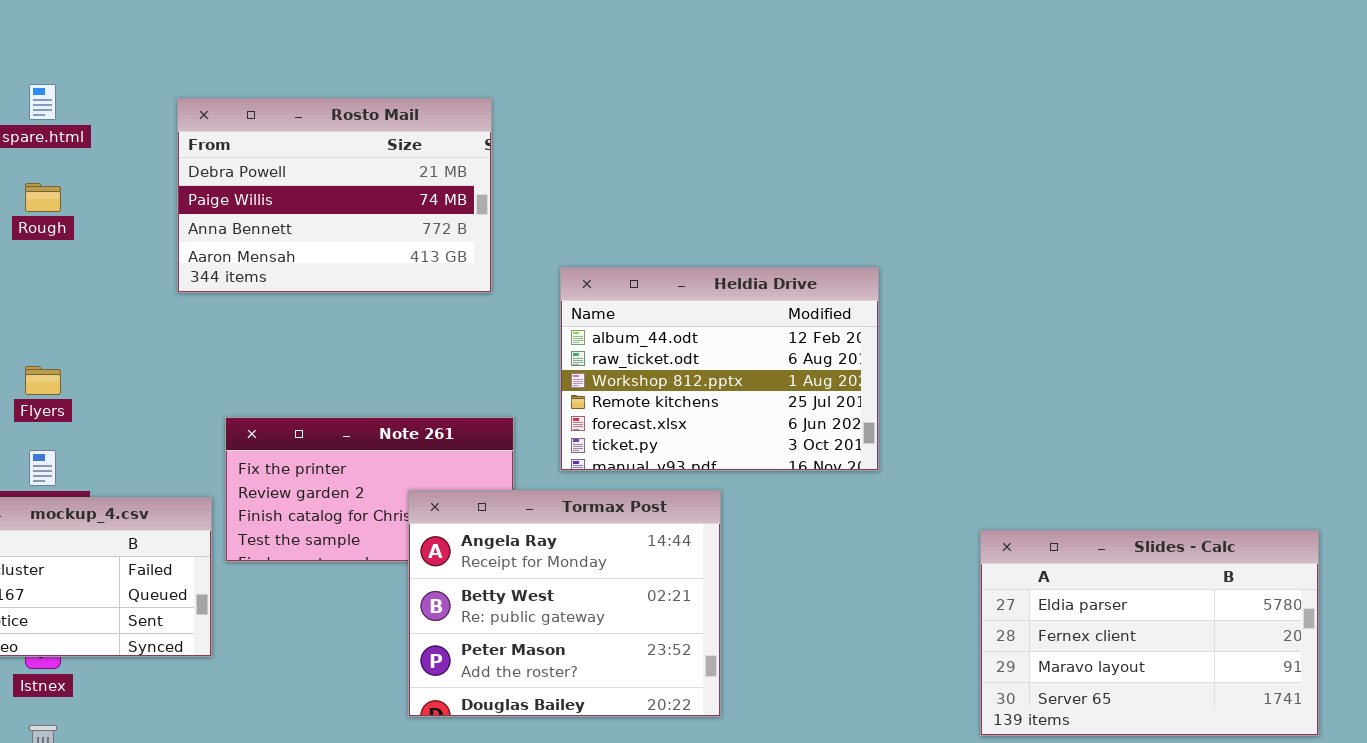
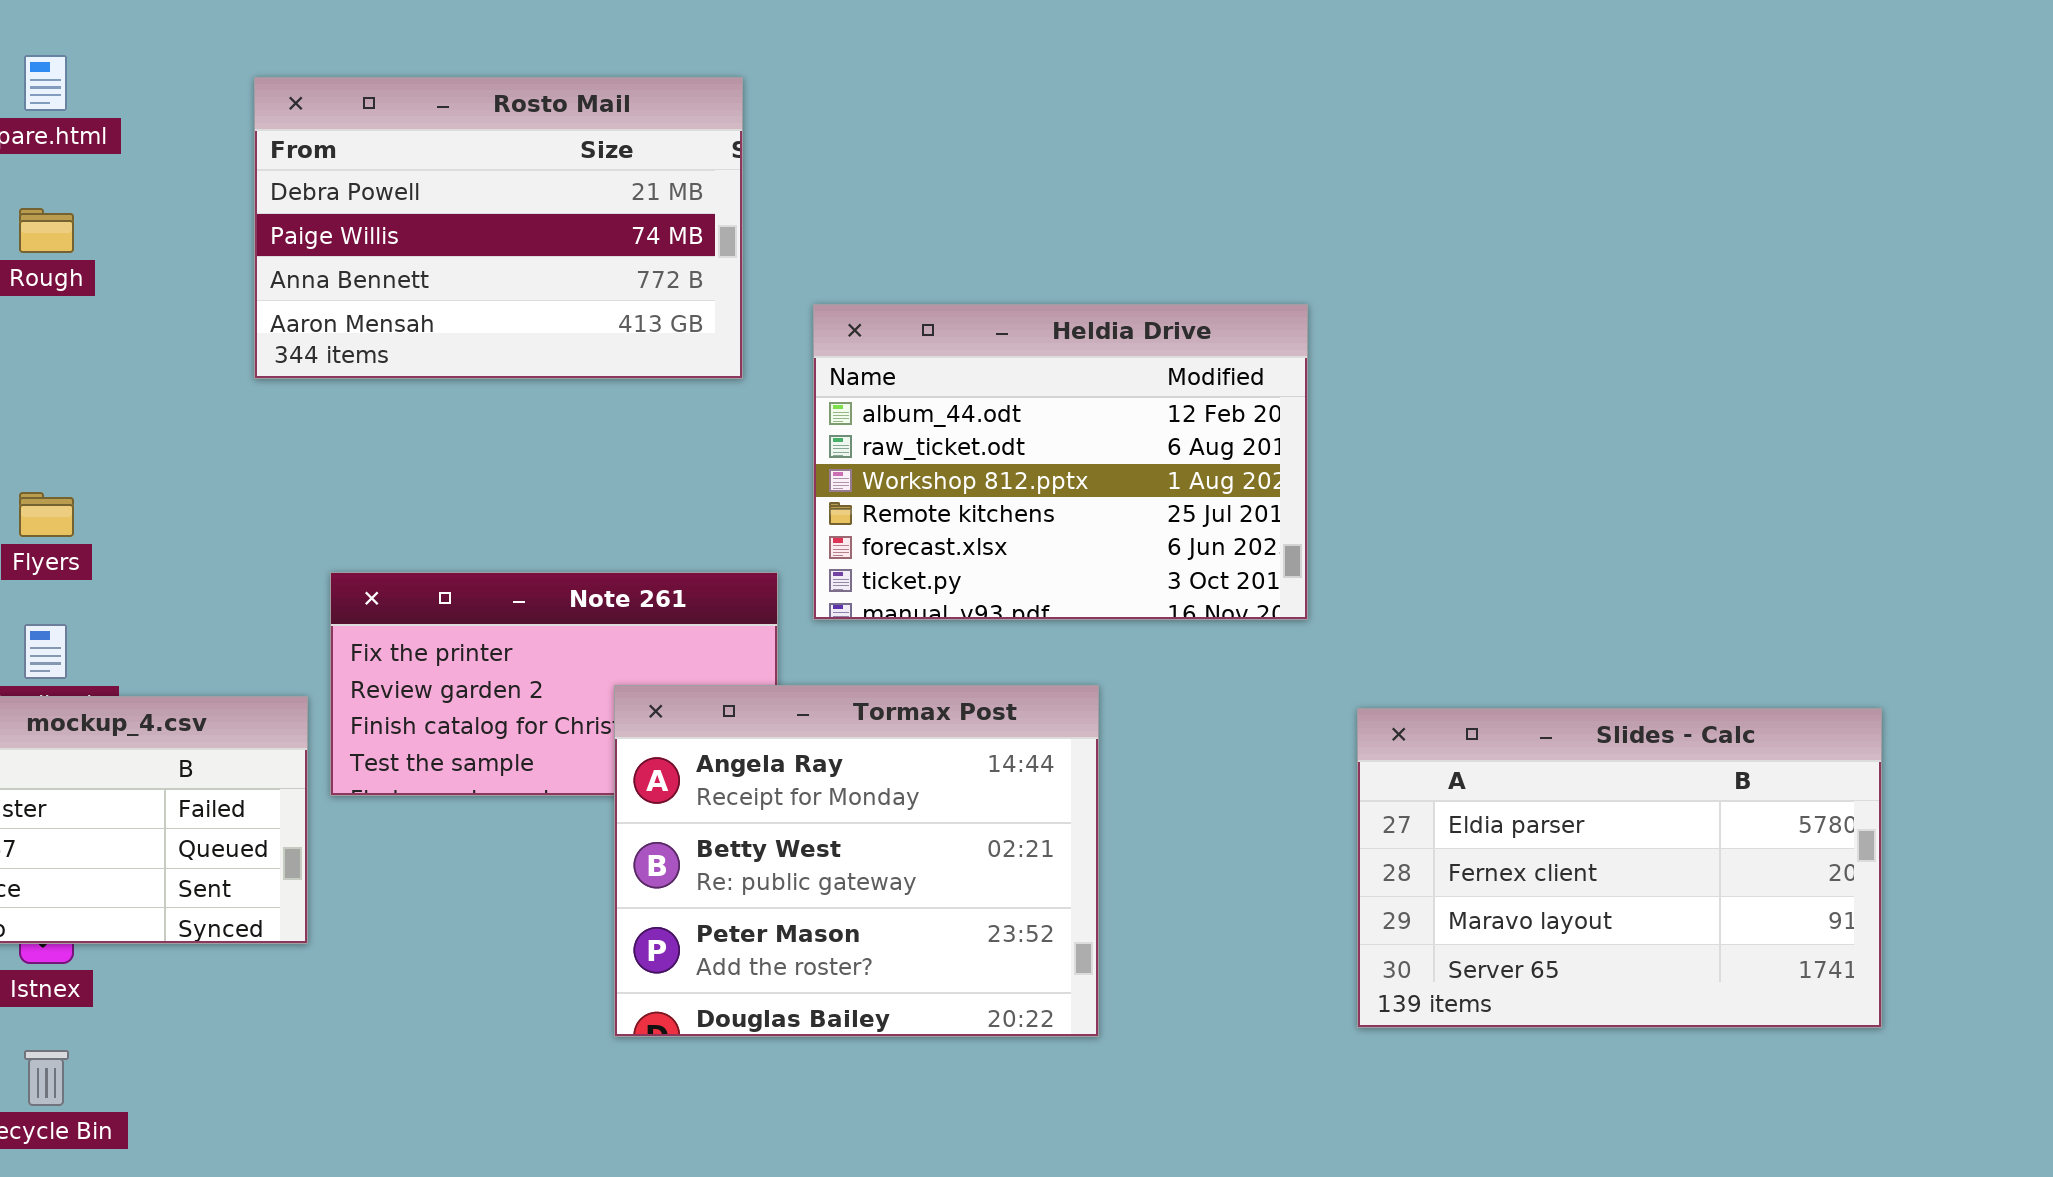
Heldia Drive: [560,267,879,471] -> [813,304,1308,620], moved
Slides - Calc: [980,530,1319,736] -> [1357,708,1882,1028], moved

